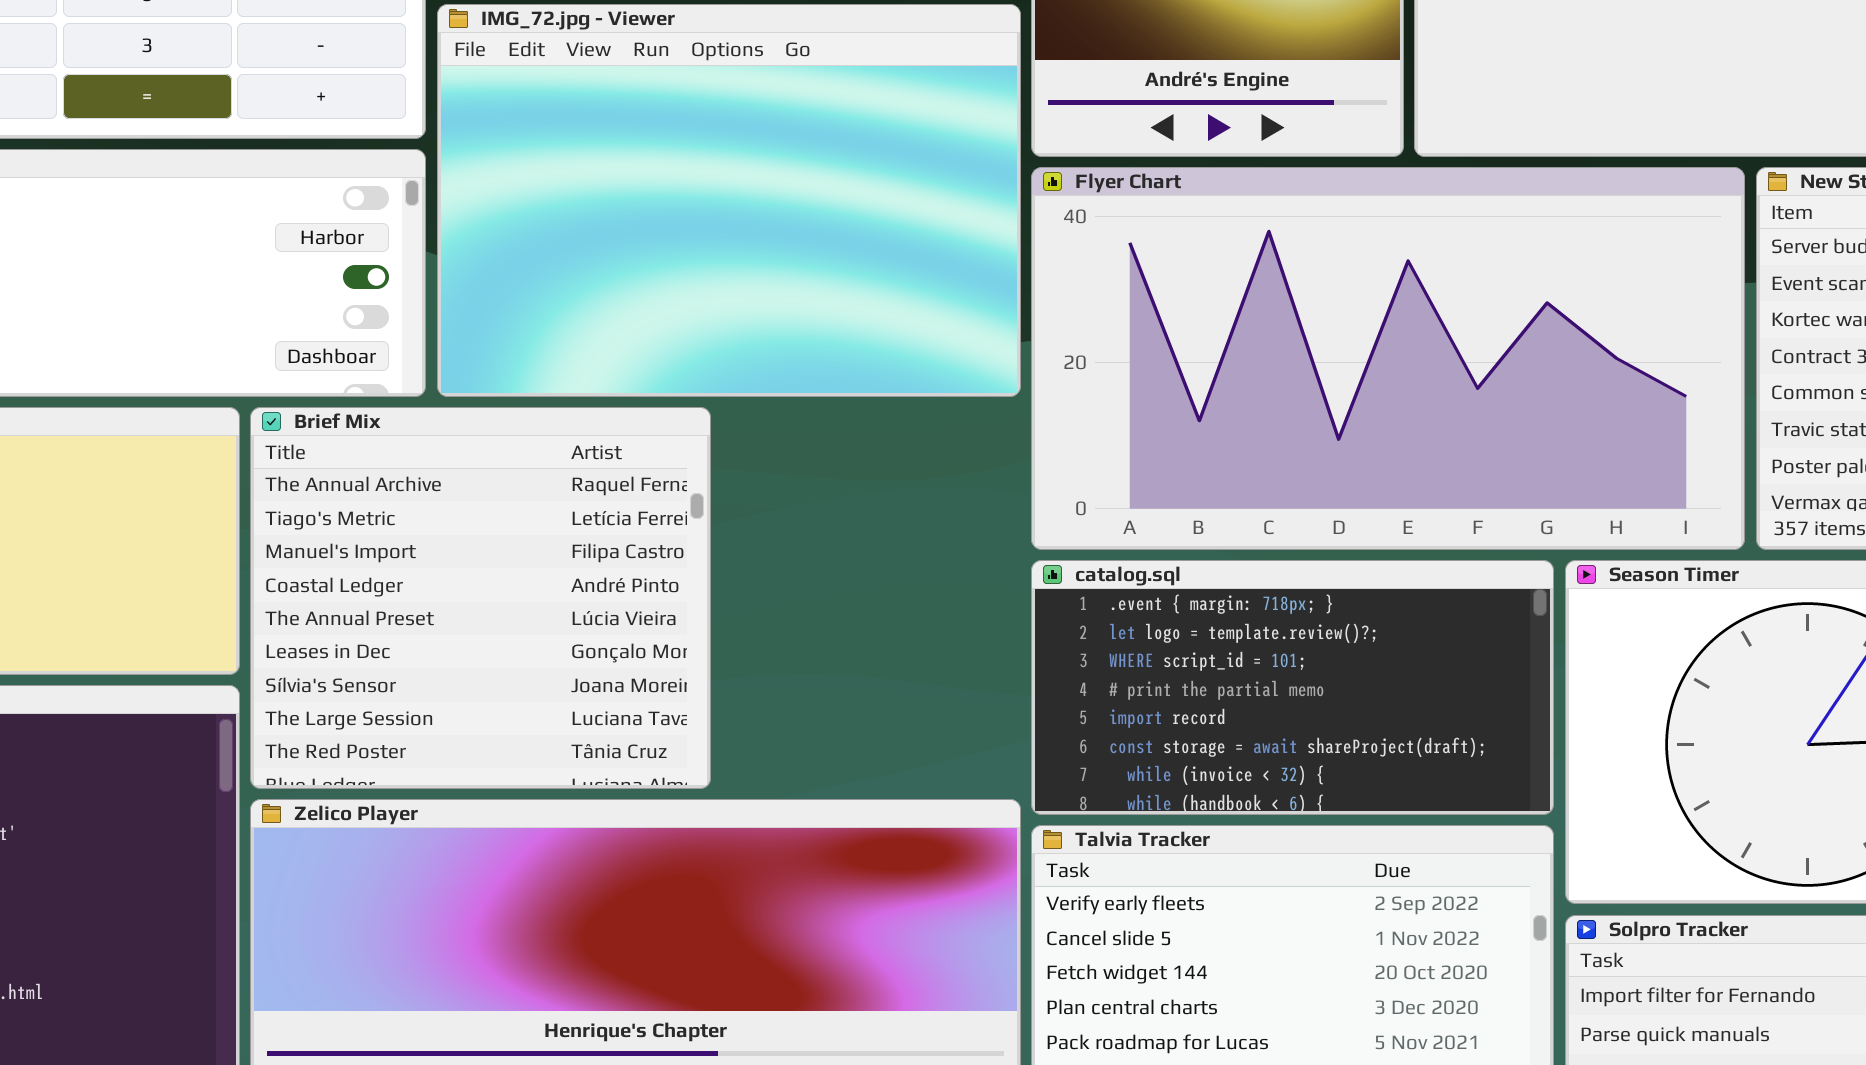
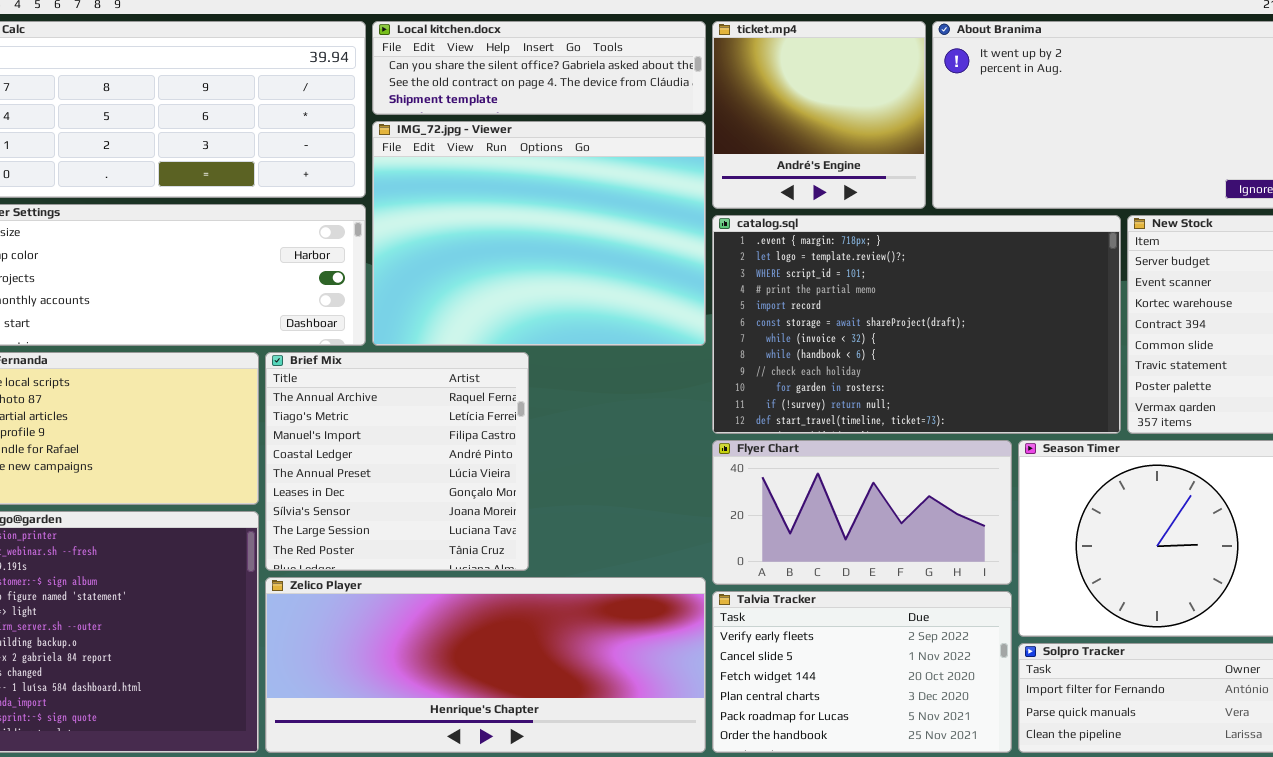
Flyer Chart: [1031,167,1745,550] -> [712,440,1012,585], moved, resized
catalog.sql: [1031,560,1554,815] -> [712,215,1121,434], moved, resized

